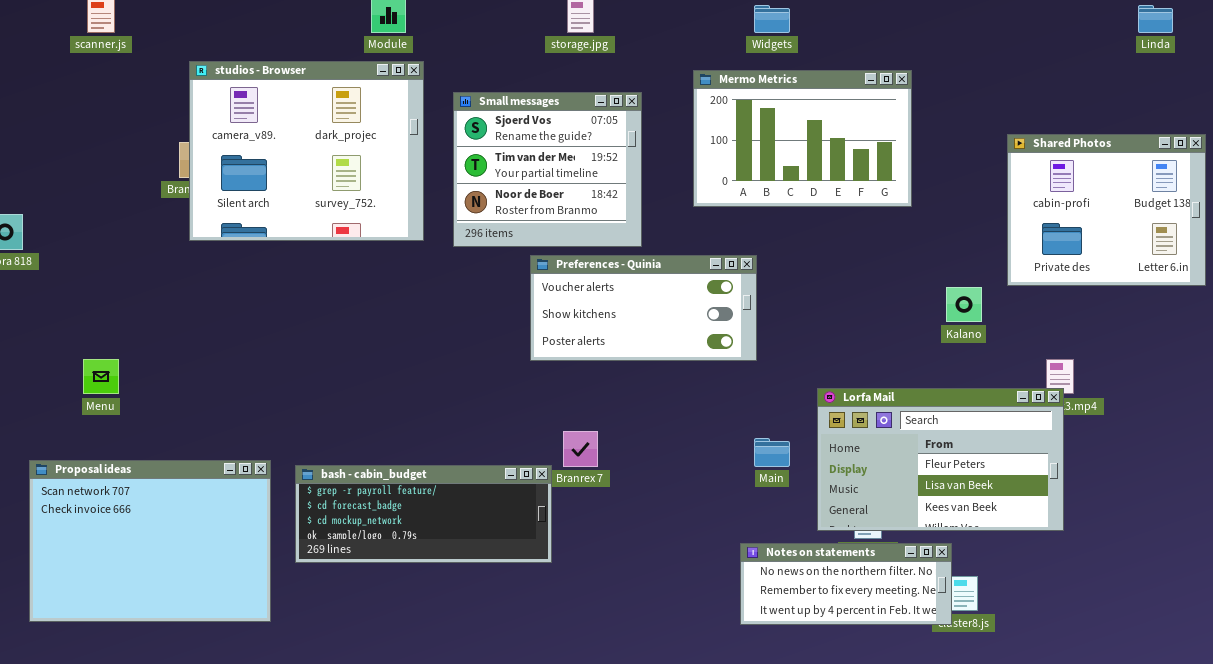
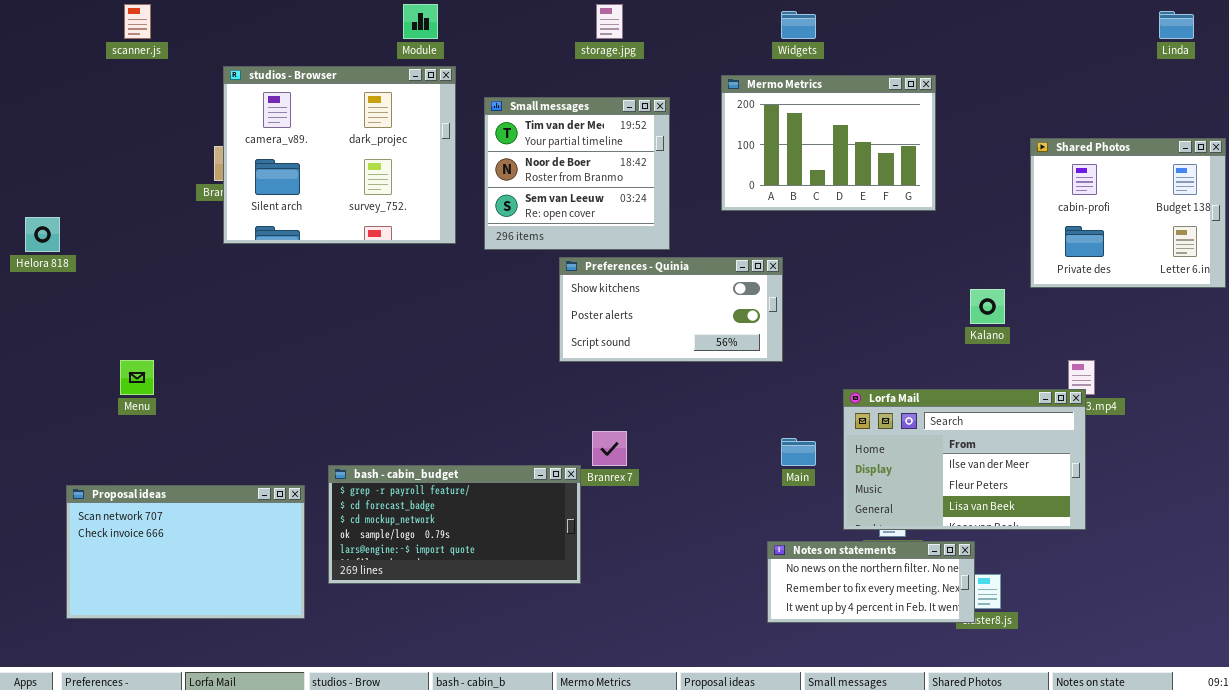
Small messages: [453,92,642,247] -> [484,97,670,250], scrolled down 1 row
Preferences - Quinia: [530,255,757,361] -> [559,257,783,362], scrolled down 1 row
Lorfa Mail: [817,388,1064,531] -> [843,389,1086,530], scrolled up 1 row
Proposal ideas: [29,460,271,622] -> [66,485,305,619], resized
bash - cabin_budget: [295,465,552,563] -> [328,465,581,584], resized

